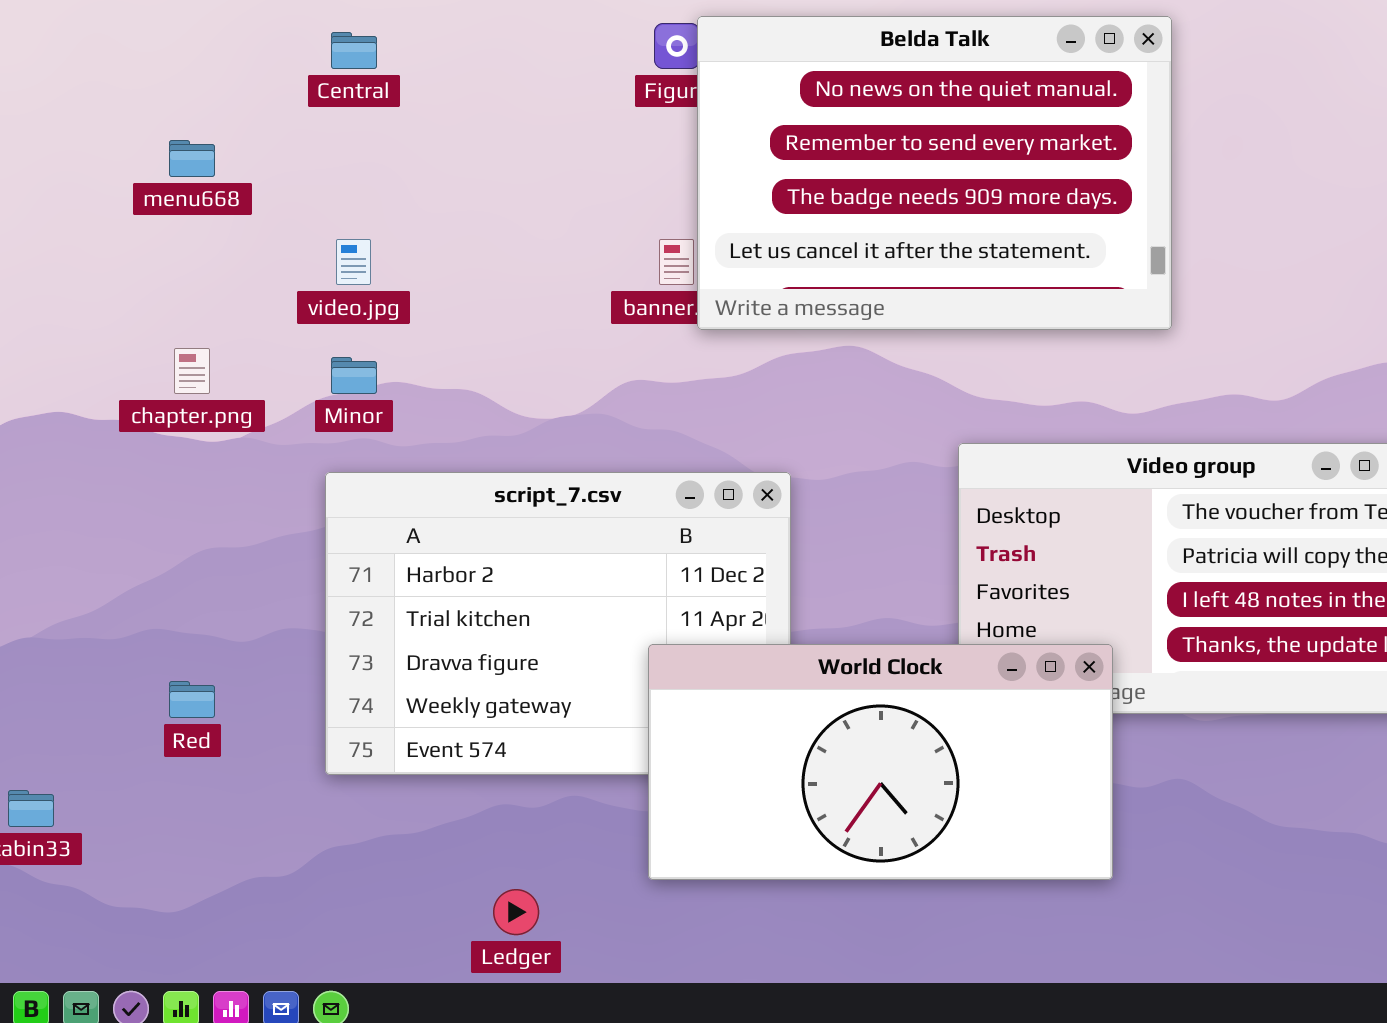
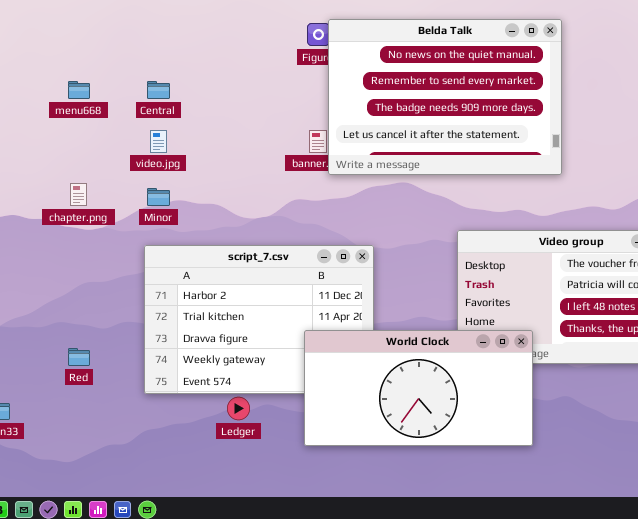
Central: [331,32,377,69] -> [147,81,170,99], moved
Ledger: [493,889,539,935] -> [227,397,250,420], moved

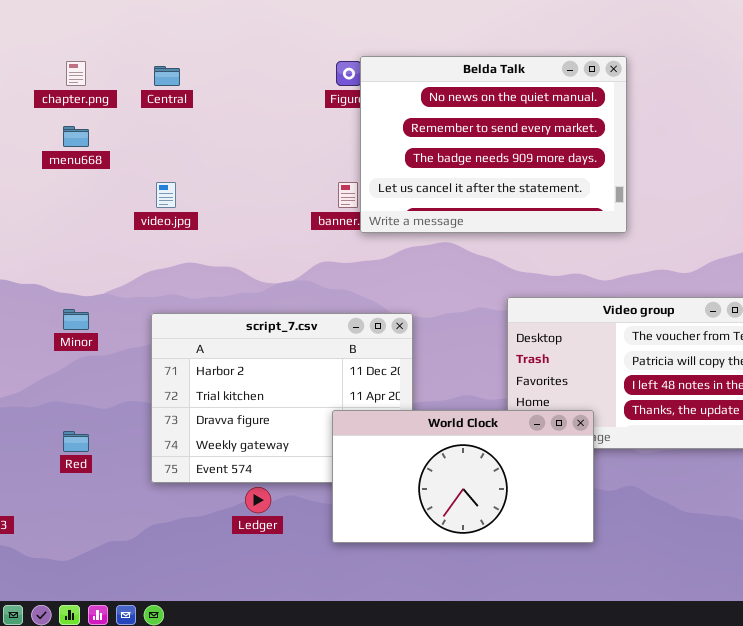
Central: [147,81,170,99] -> [154,66,180,86], moved
chapter.png: [70,183,87,206] -> [66,61,86,86], moved
Minor: [147,188,170,206] -> [63,309,89,330], moved

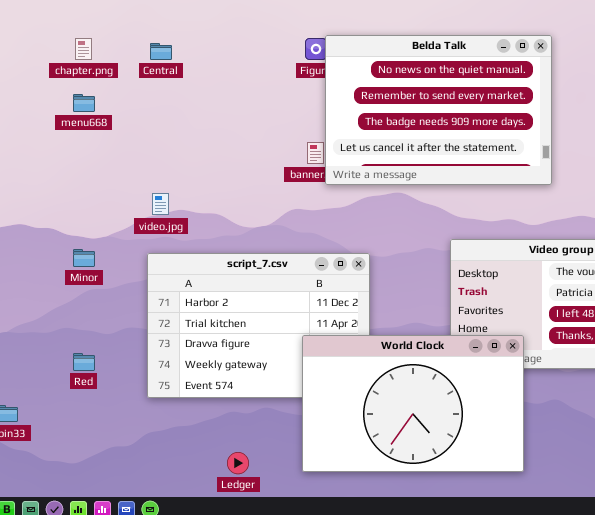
video.jpg: [156,182,176,208] -> [152,193,169,215], moved
World Clock: [332,410,594,543] -> [302,335,524,472], resized
Ledger: [245,487,271,513] -> [227,452,249,474], moved

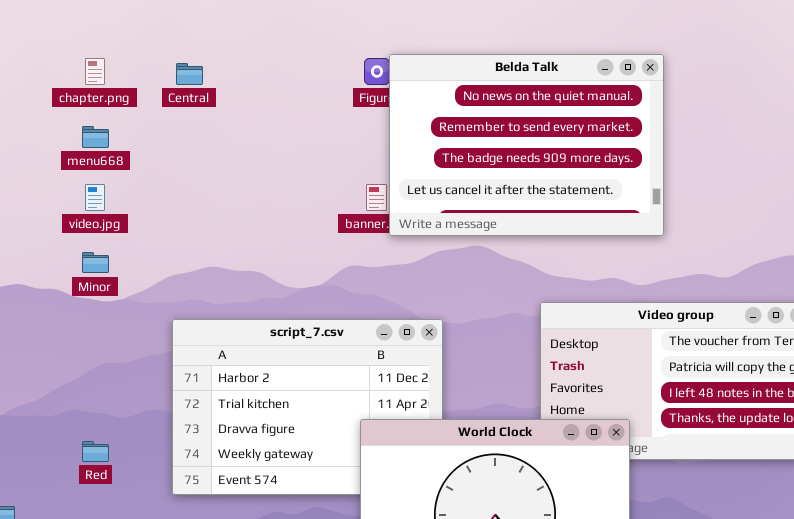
video.jpg: [152,193,169,215] -> [85,184,105,211], moved
Minor: [73,249,95,267] -> [82,252,109,273], moved

